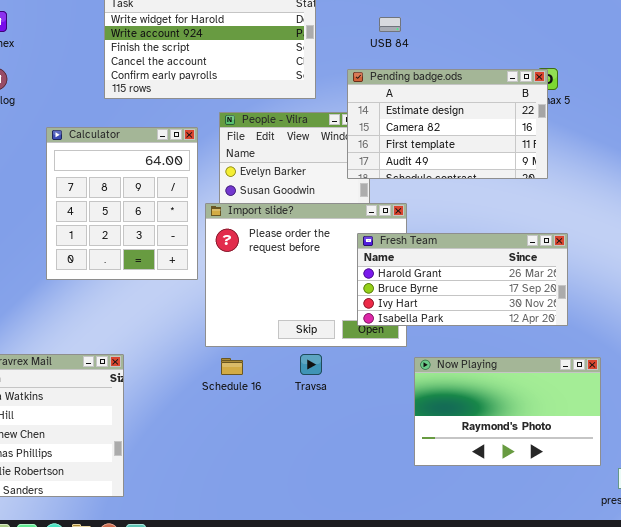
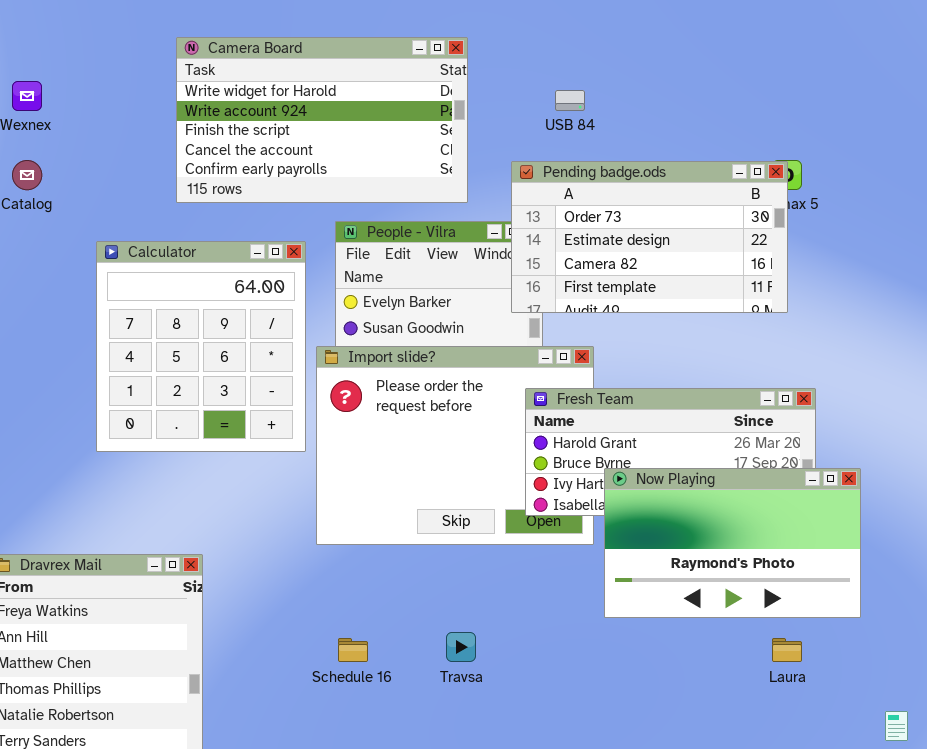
Pending badge.ods: [347,69,548,179] -> [511,161,788,313], scrolled up 1 row
Travsa: [300,354,322,375] -> [446,632,476,662], moved
Now Playing: [414,357,601,466] -> [604,468,861,618], moved
Schedule 16: [221,358,243,375] -> [338,638,368,662], moved

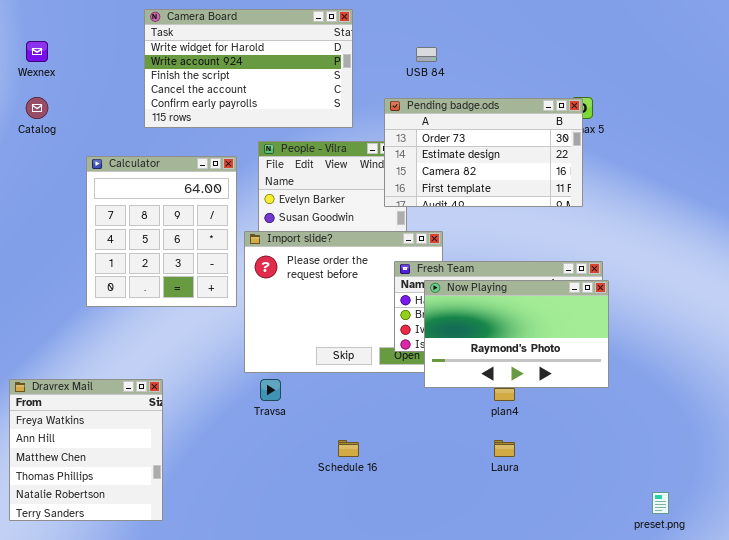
Now Playing: [604,468,861,618] -> [424,280,609,388], moved
Travsa: [446,632,476,662] -> [260,379,281,401], moved
Schedule 16: [338,638,368,662] -> [338,440,359,457], moved
Laura: [772,638,802,662] -> [494,440,515,457], moved

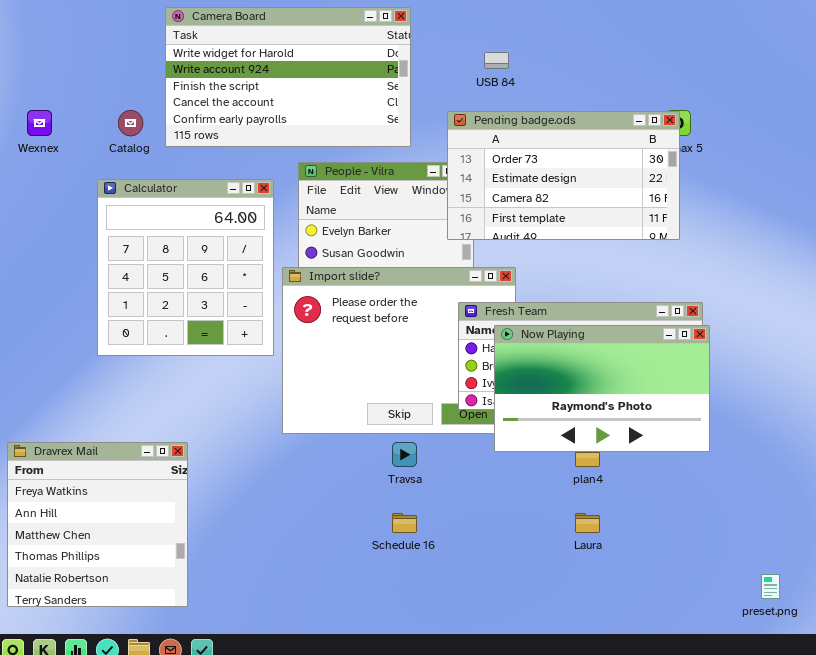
Wexnex: [26,41,48,62] -> [27,110,52,136], moved
Catalog: [26,97,48,119] -> [118,110,143,136], moved
Travsa: [260,379,281,401] -> [392,442,417,467], moved

